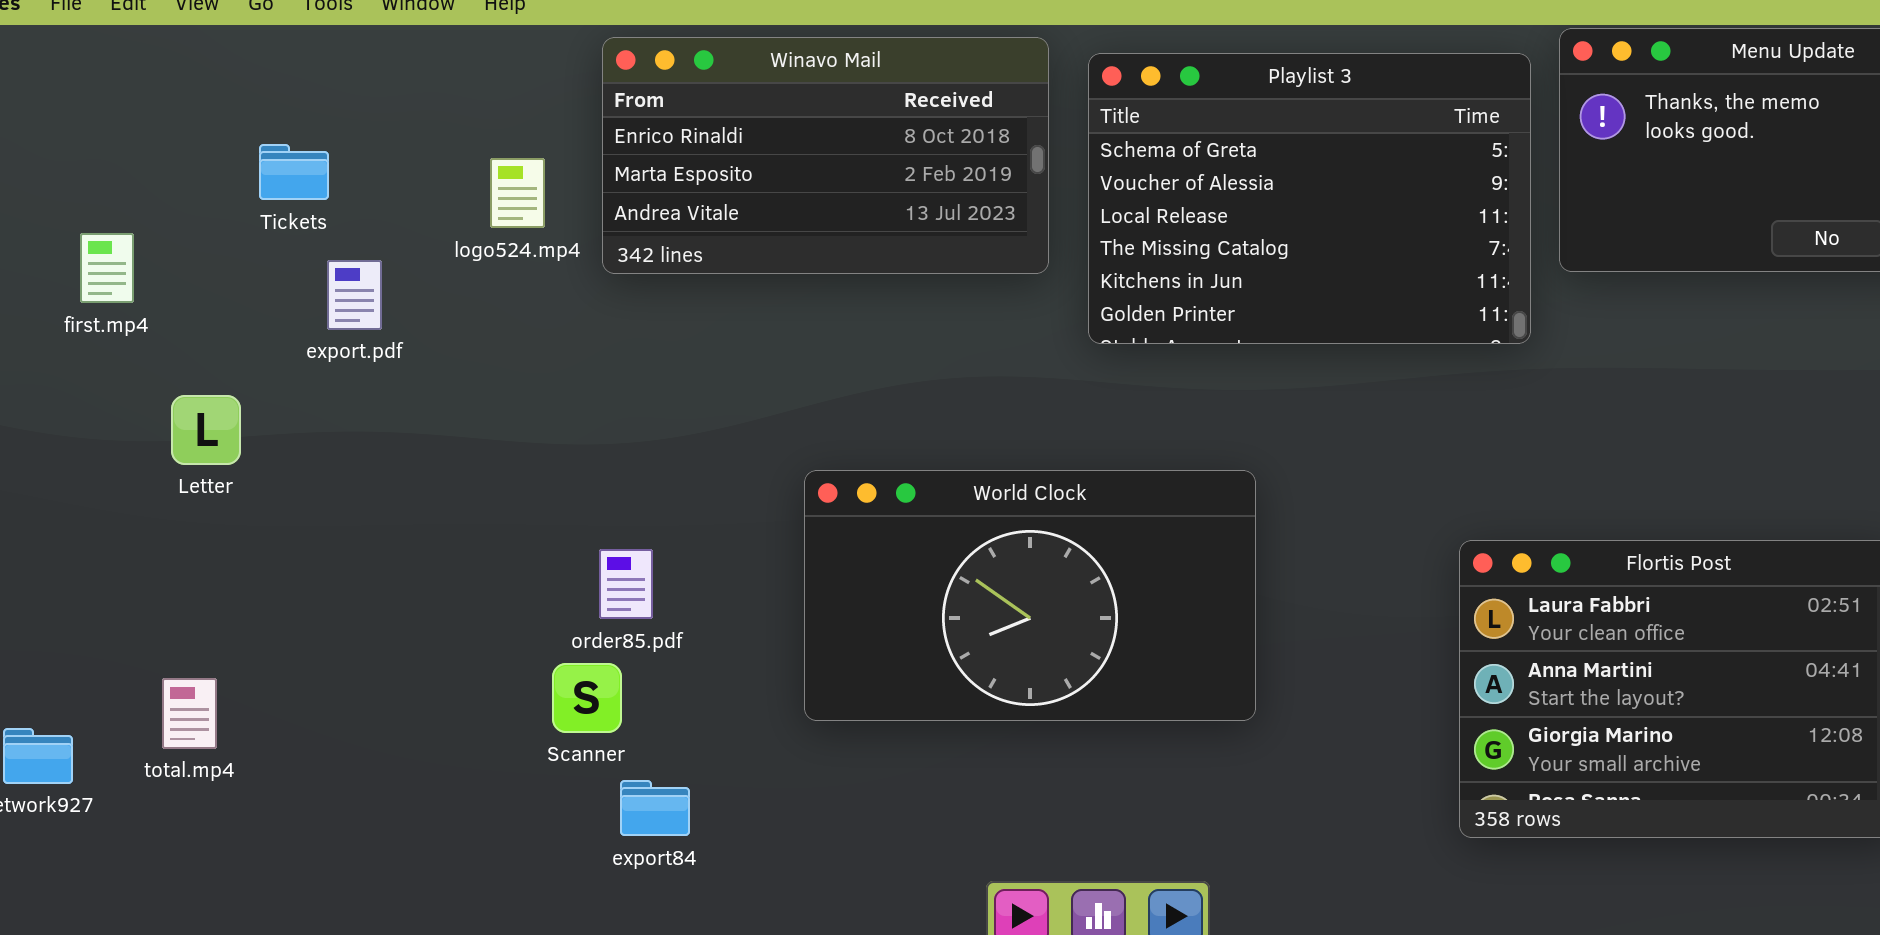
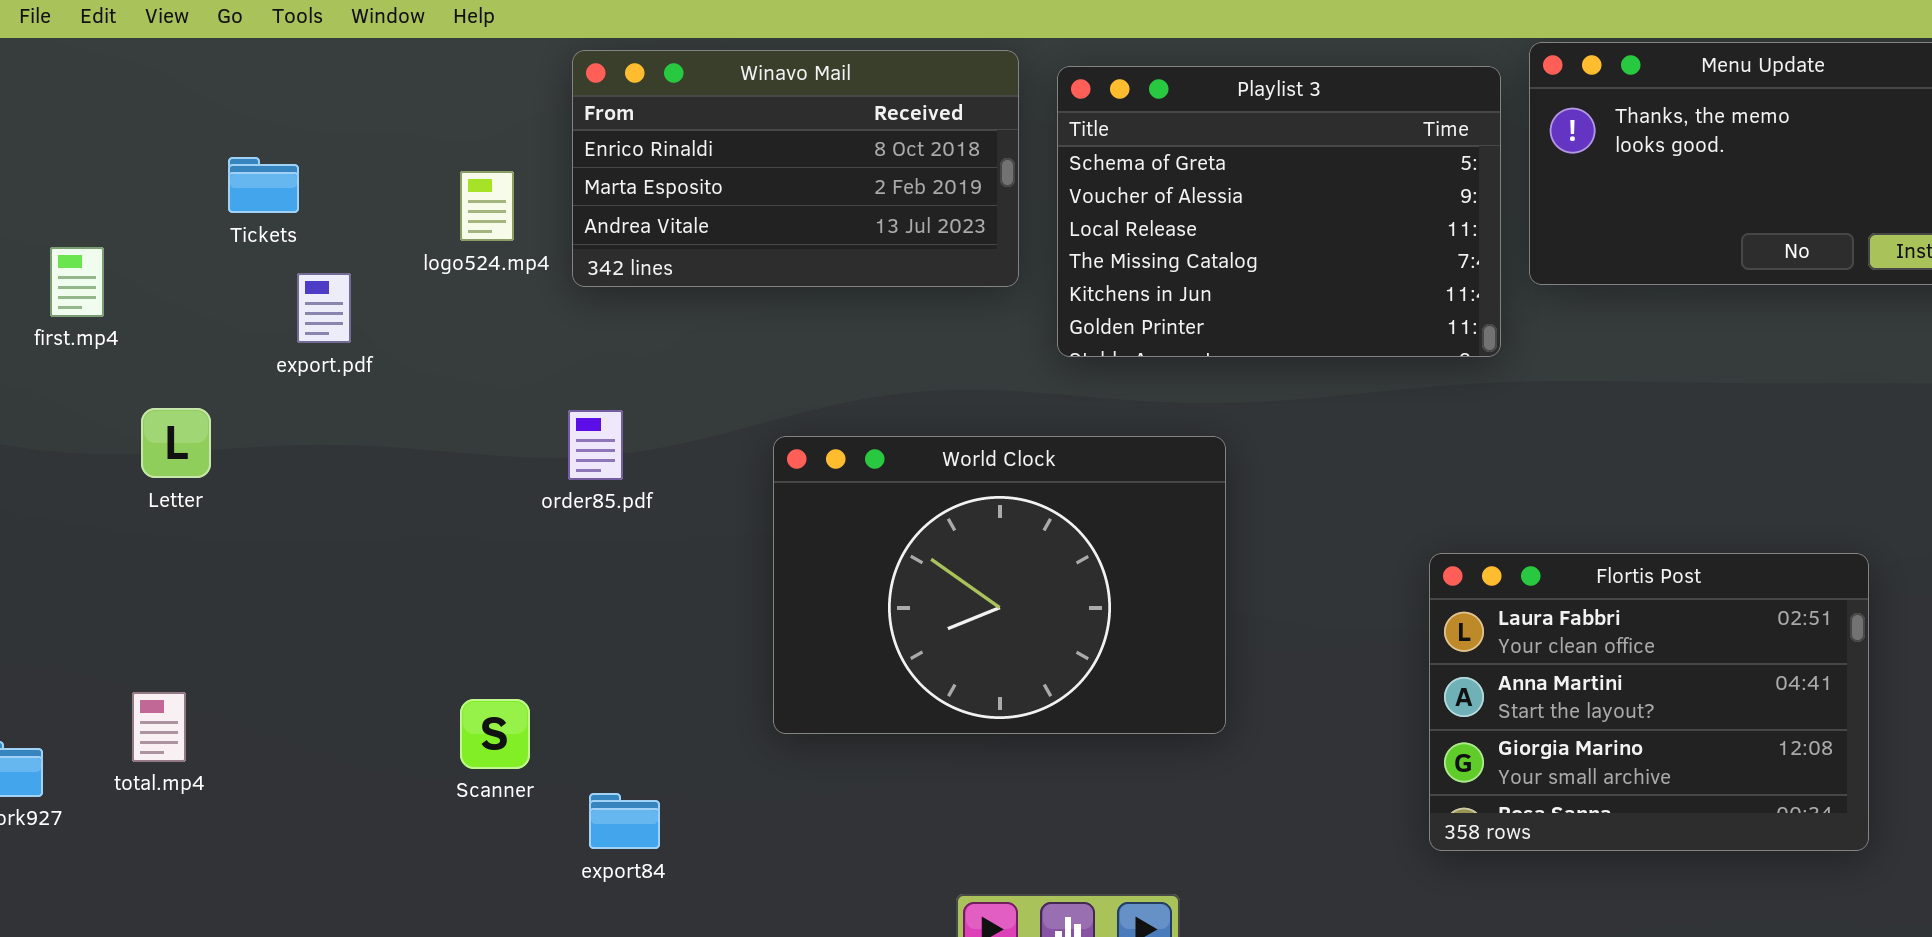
World Clock: [804,470,1256,721] -> [773,436,1226,734], resized
order85.pdf: [599,549,653,619] -> [568,410,623,480], moved
Scanner: [552,663,622,733] -> [460,699,530,769], moved

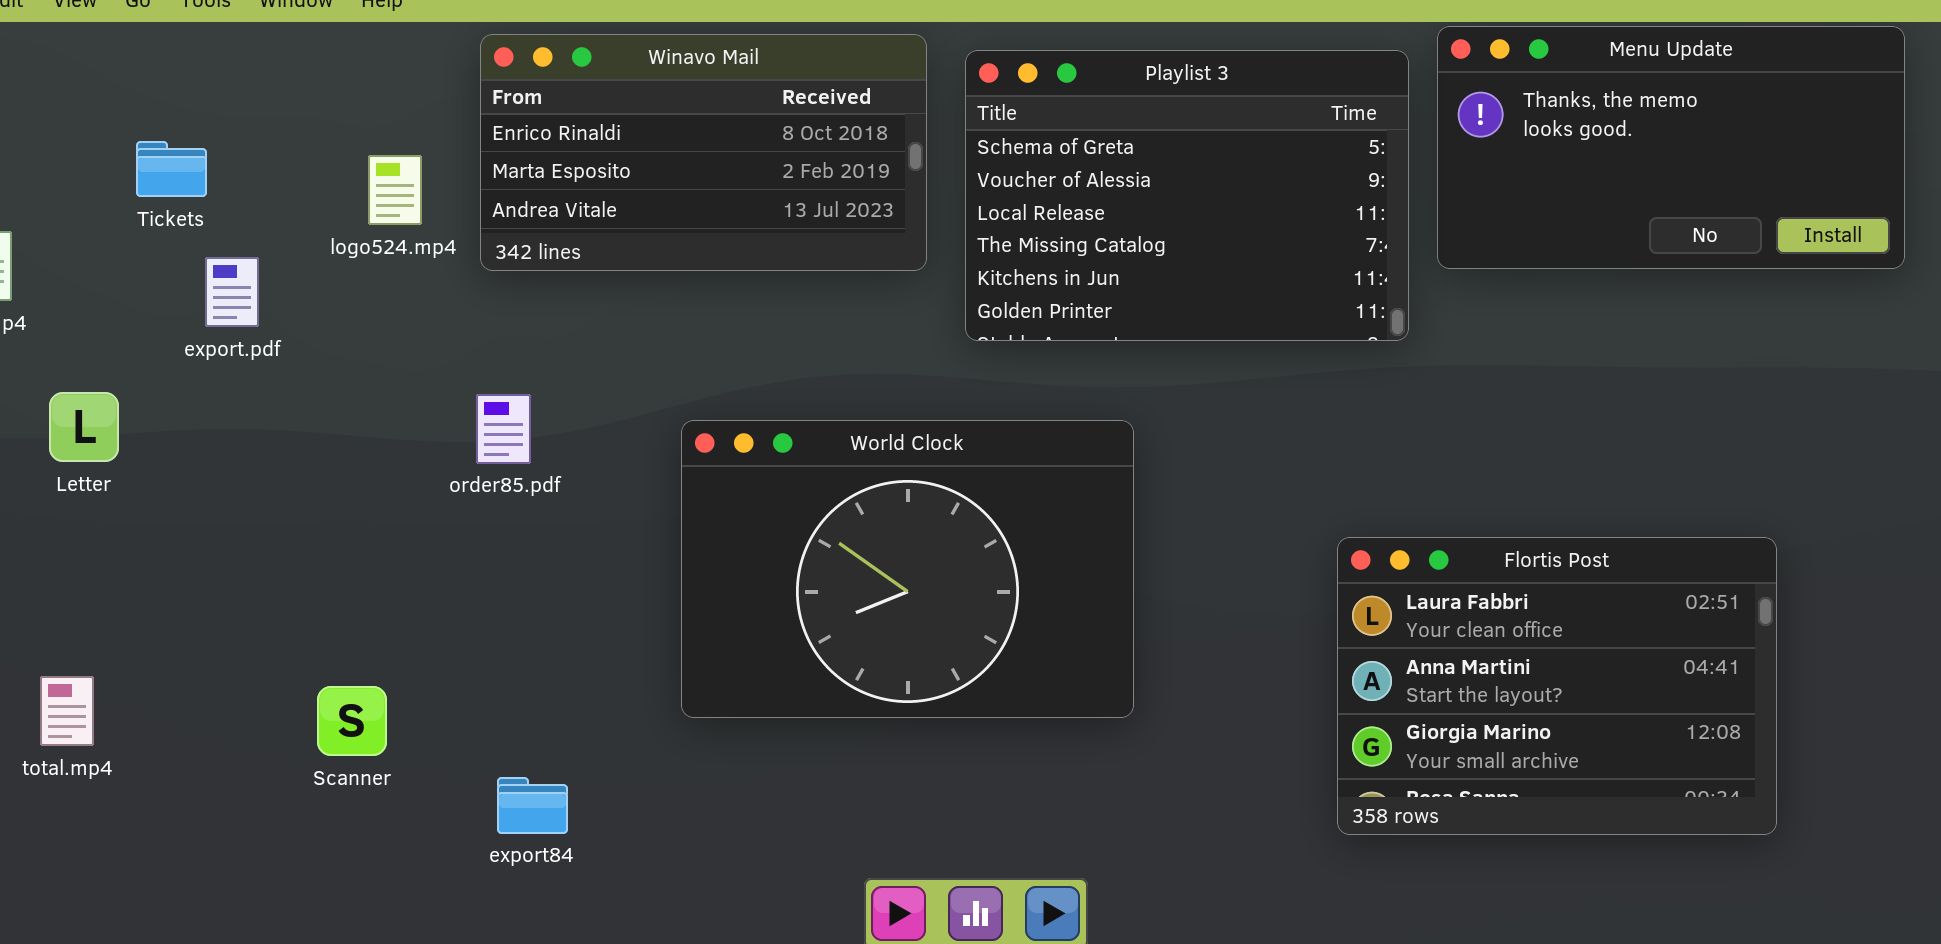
Scanner: [460,699,530,769] -> [317,686,387,756], moved

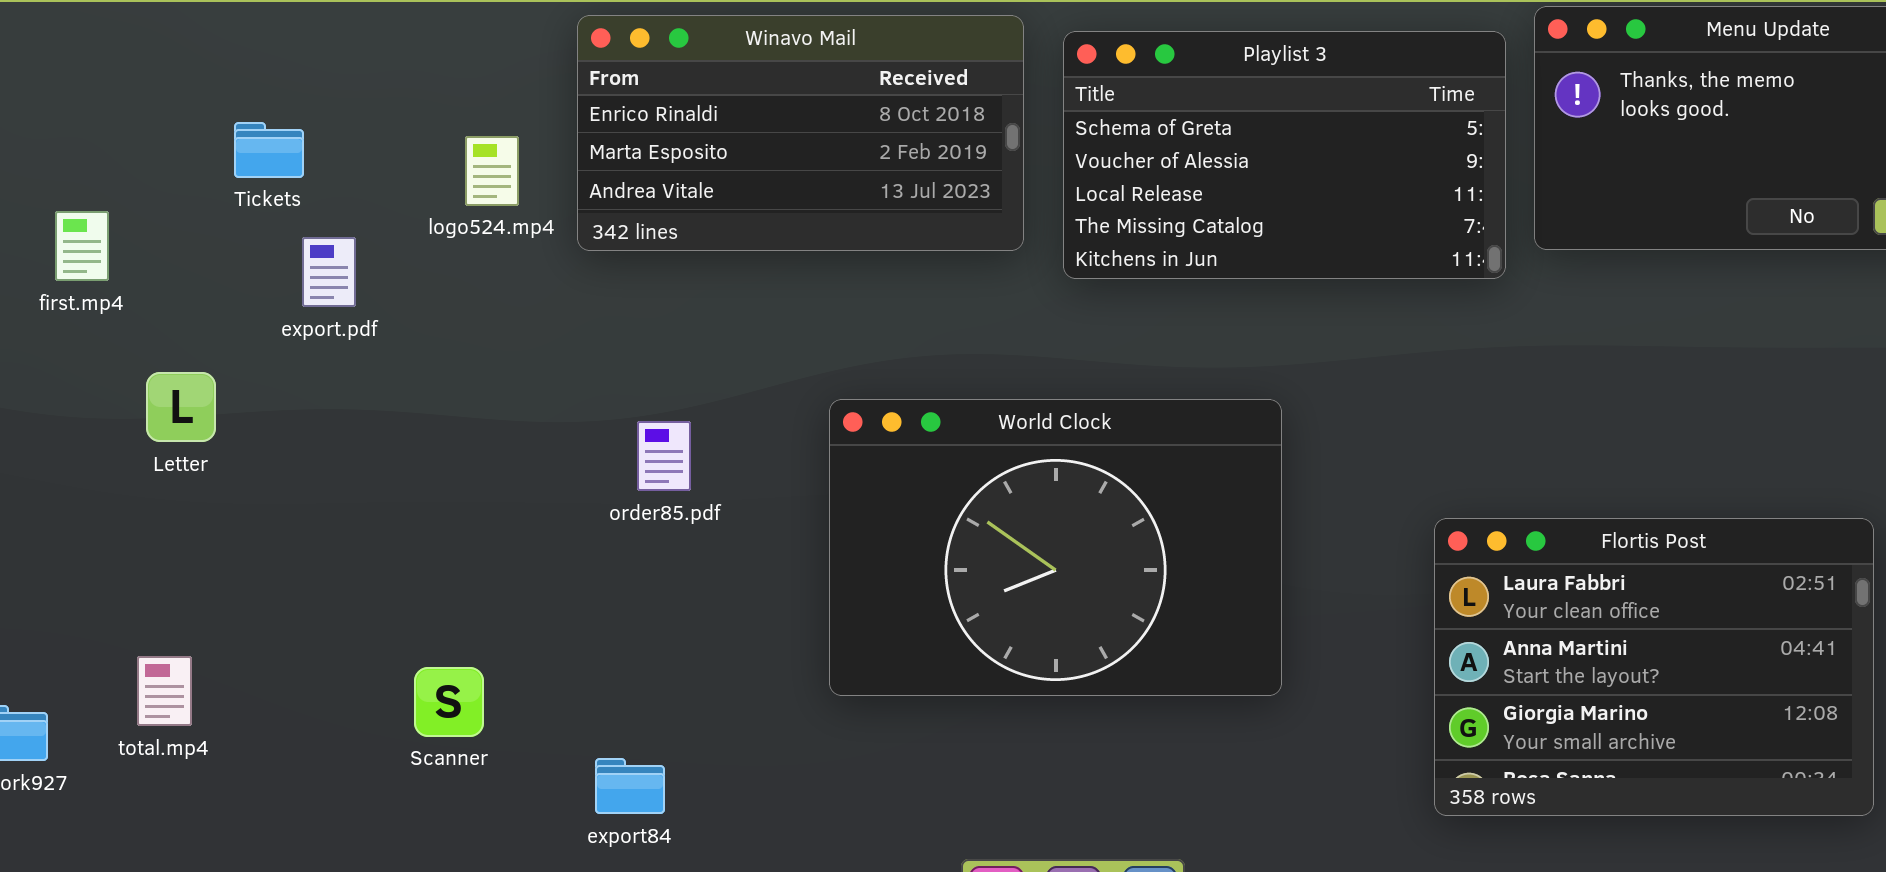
Playlist 3: [965,50,1409,341] -> [1063,31,1506,279], resized
order85.pdf: [476,394,531,464] -> [637,421,691,491], moved
World Clock: [681,420,1134,718] -> [829,399,1282,696], moved

